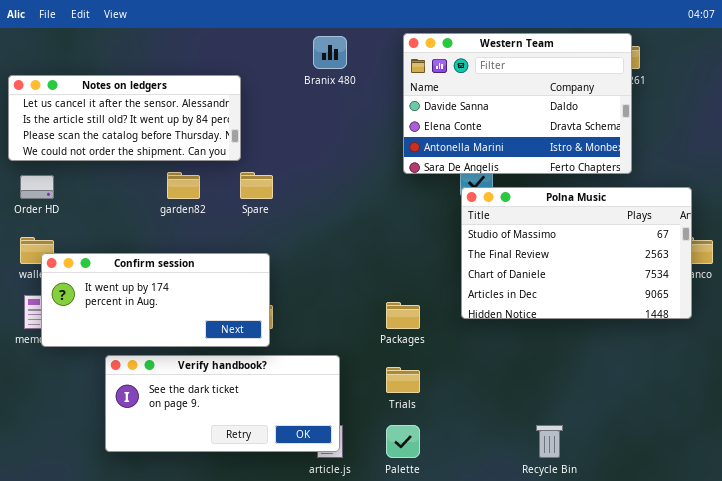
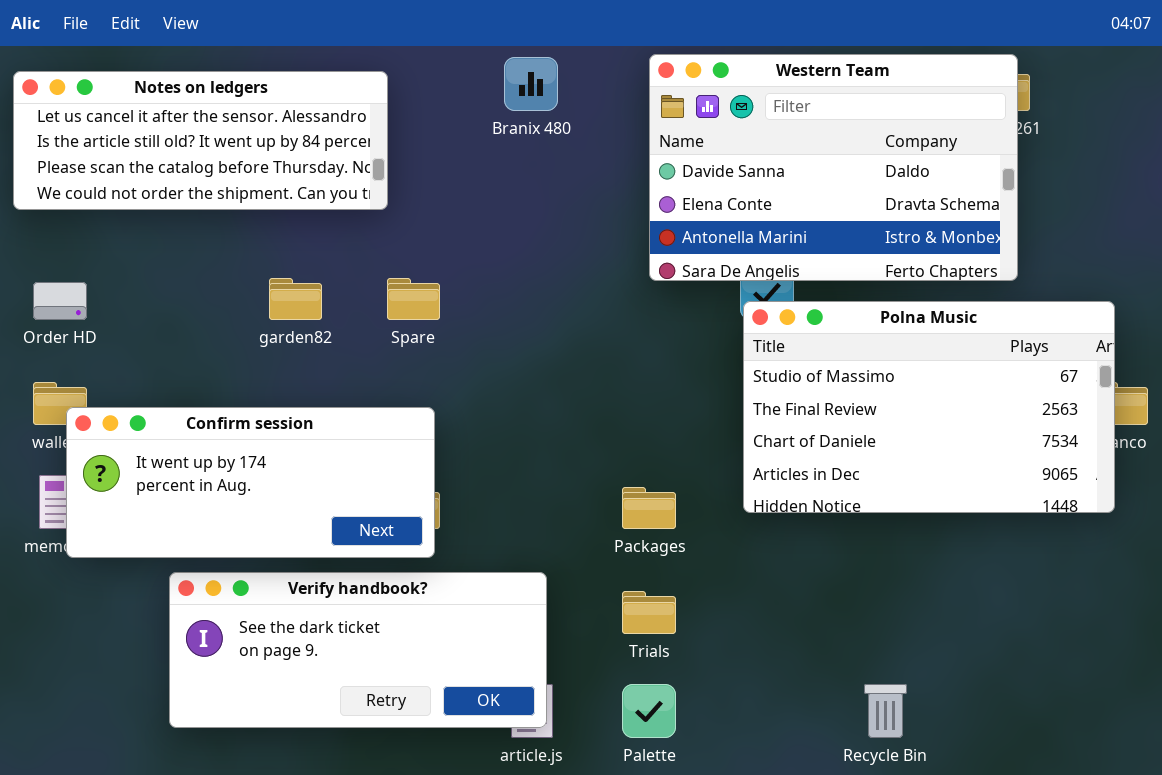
Notes on ledgers: [8,75,241,161] -> [13,71,388,210], moved

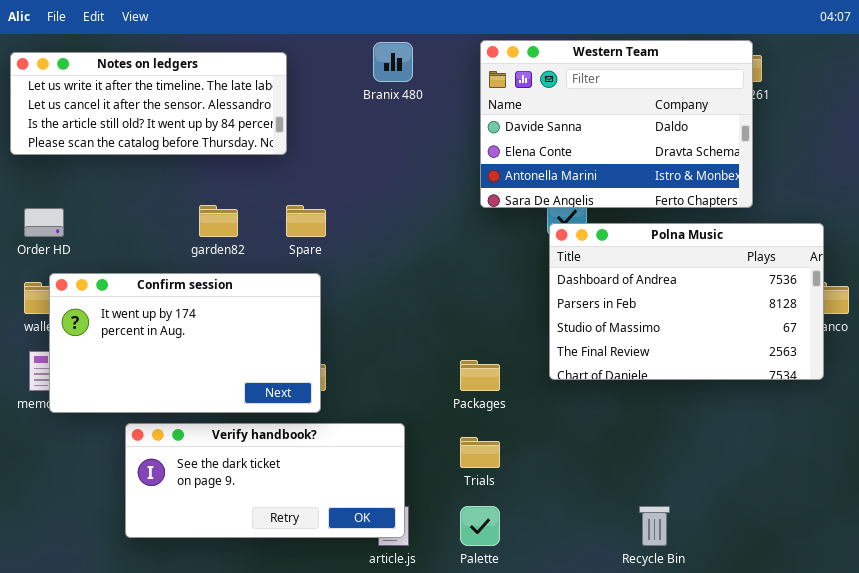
Notes on ledgers: [13,71,388,210] -> [10,52,287,155], scrolled up 1 row
Polna Music: [743,301,1115,513] -> [549,223,824,380], scrolled up 2 rows
Confirm session: [66,407,435,558] -> [49,273,321,413], resized

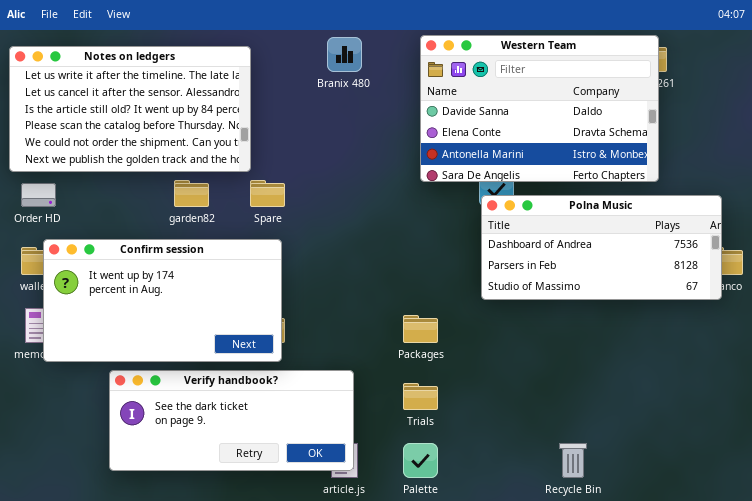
Notes on ledgers: [10,52,287,155] -> [9,46,251,172], resized
Polna Music: [549,223,824,380] -> [481,195,722,300], resized

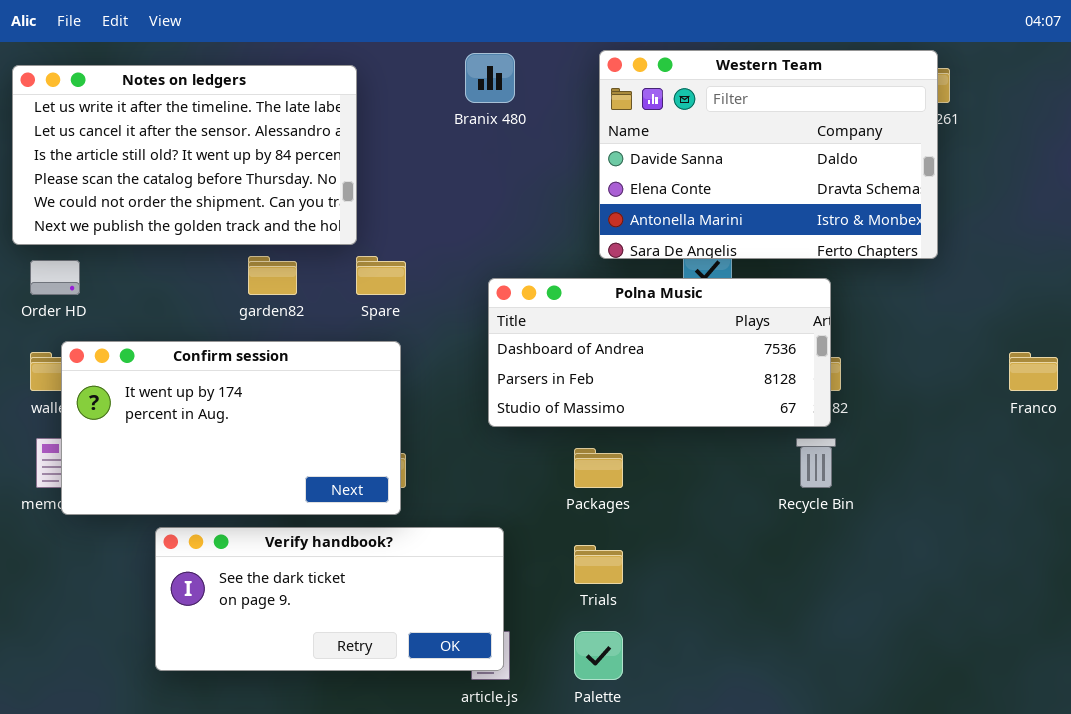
Polna Music: [481,195,722,300] -> [488,278,831,427], moved
Recycle Bin: [559,443,587,478] -> [796,438,836,488], moved

